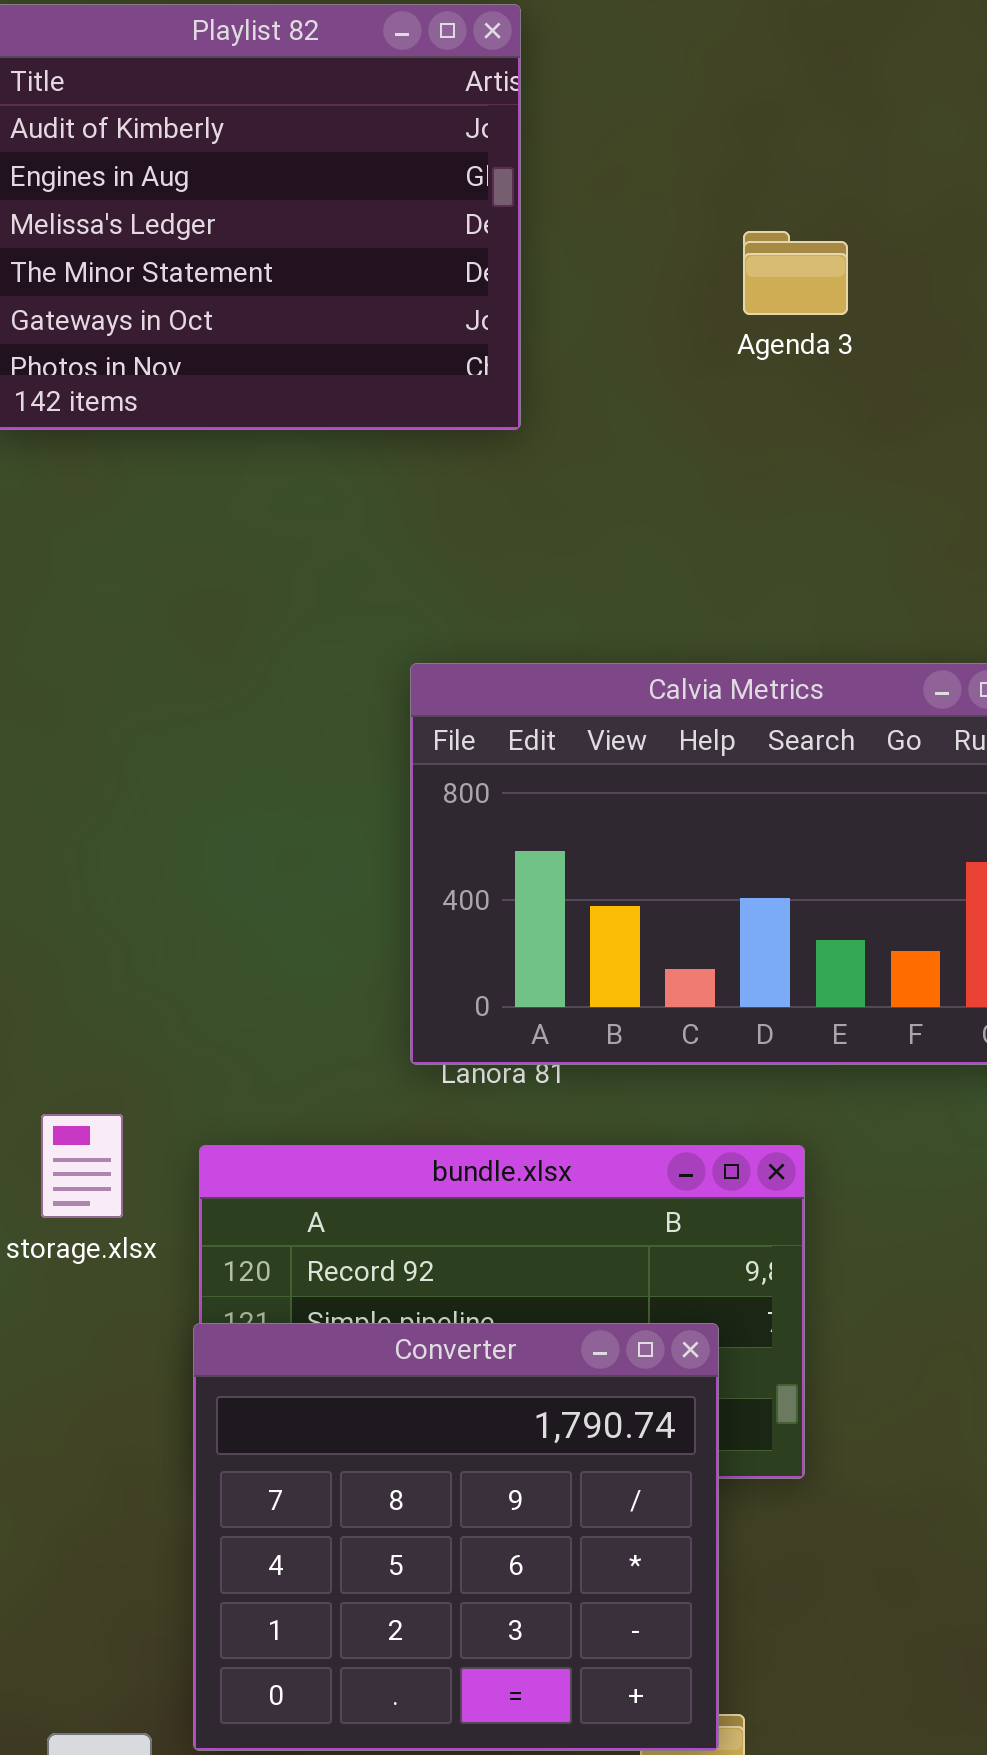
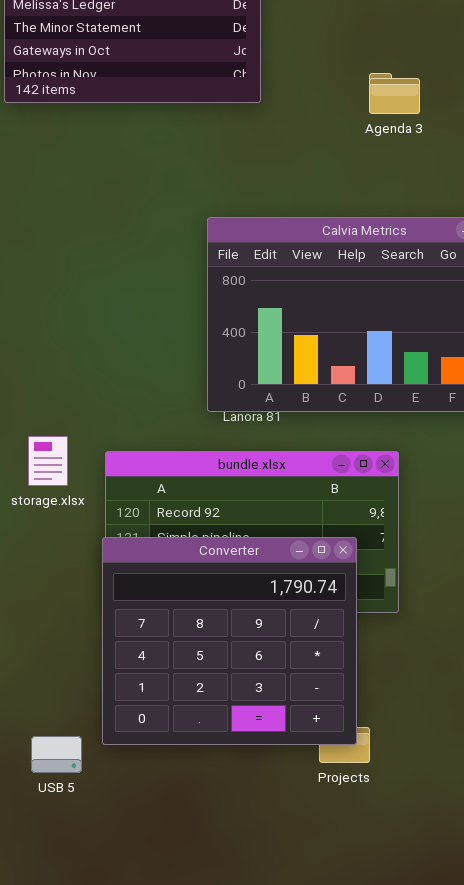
Agenda 3: [743,231,848,315] -> [369,73,420,114], moved

